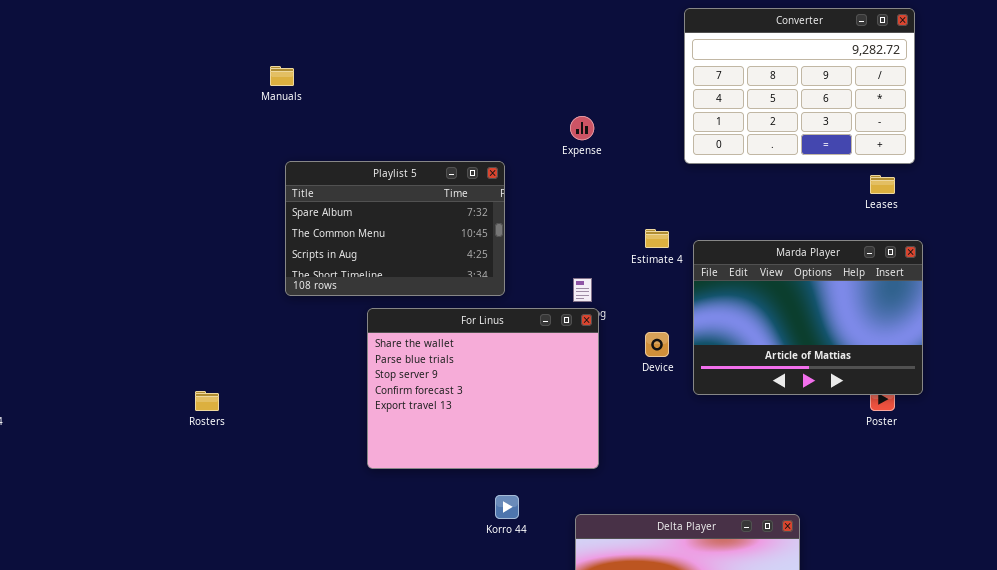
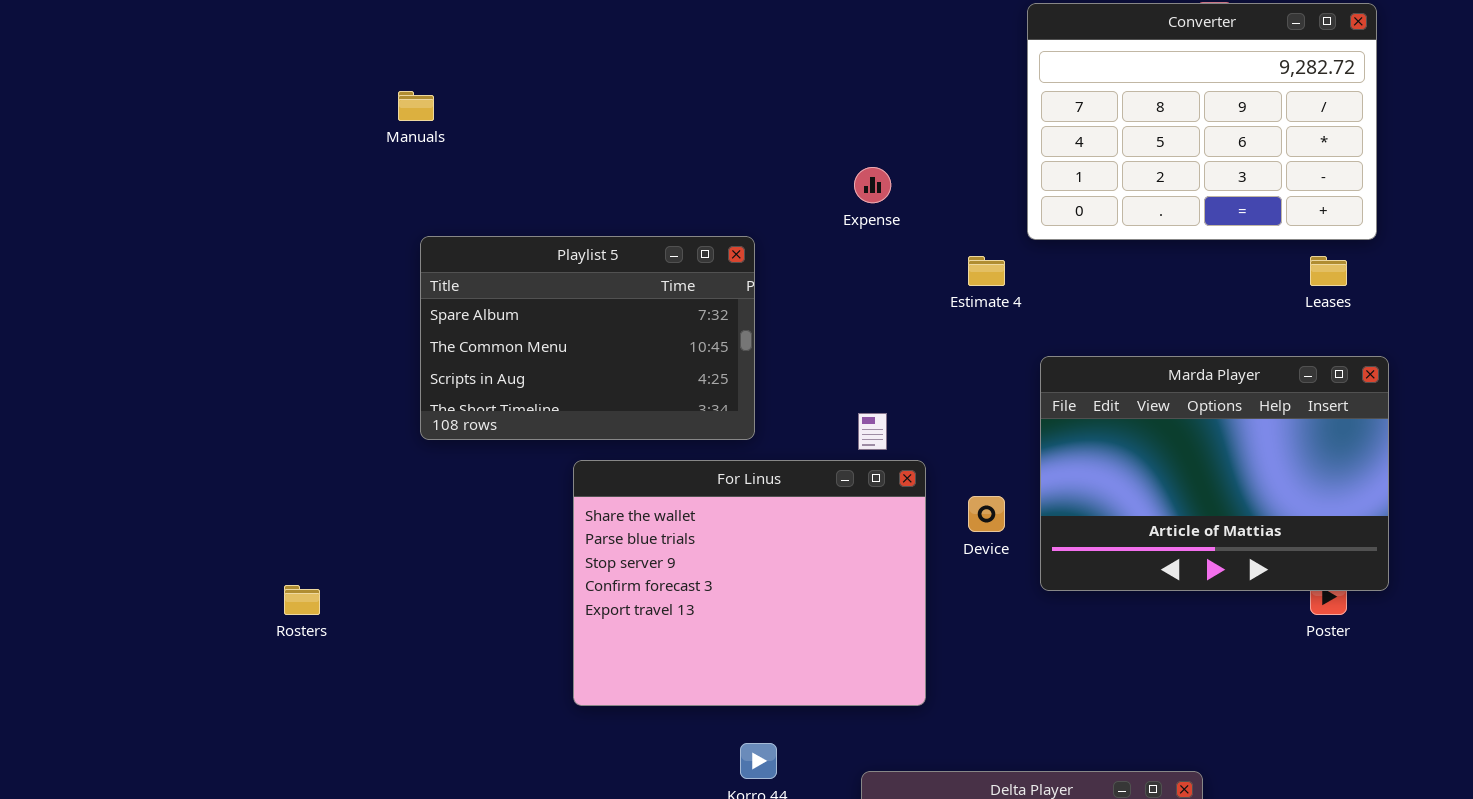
Estimate 4: [645,229,669,248] -> [968,256,1005,286], moved
For Linus: [367,308,599,469] -> [573,460,926,706], moved

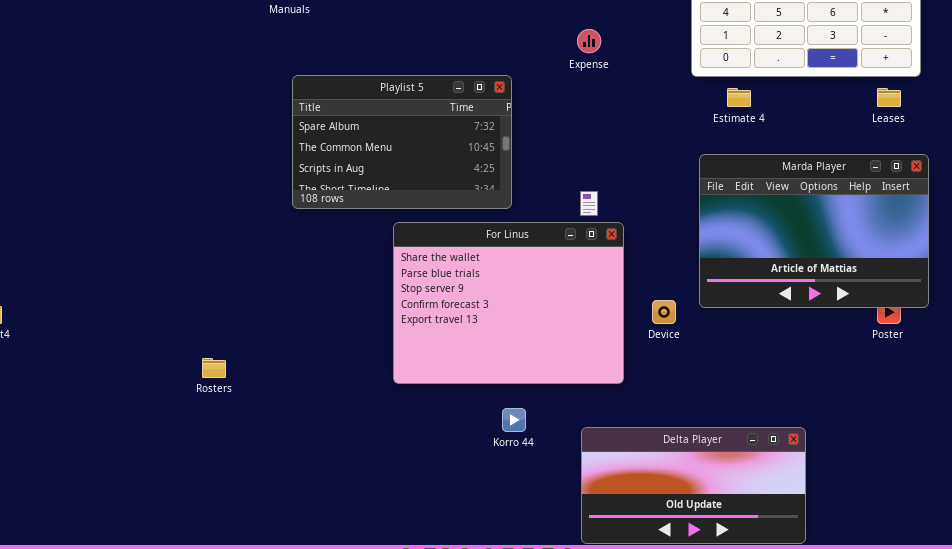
Estimate 4: [968,256,1005,286] -> [727,88,751,107], moved
Device: [968,496,1005,532] -> [652,300,676,324], moved
Rosters: [284,585,320,615] -> [202,358,226,378], moved

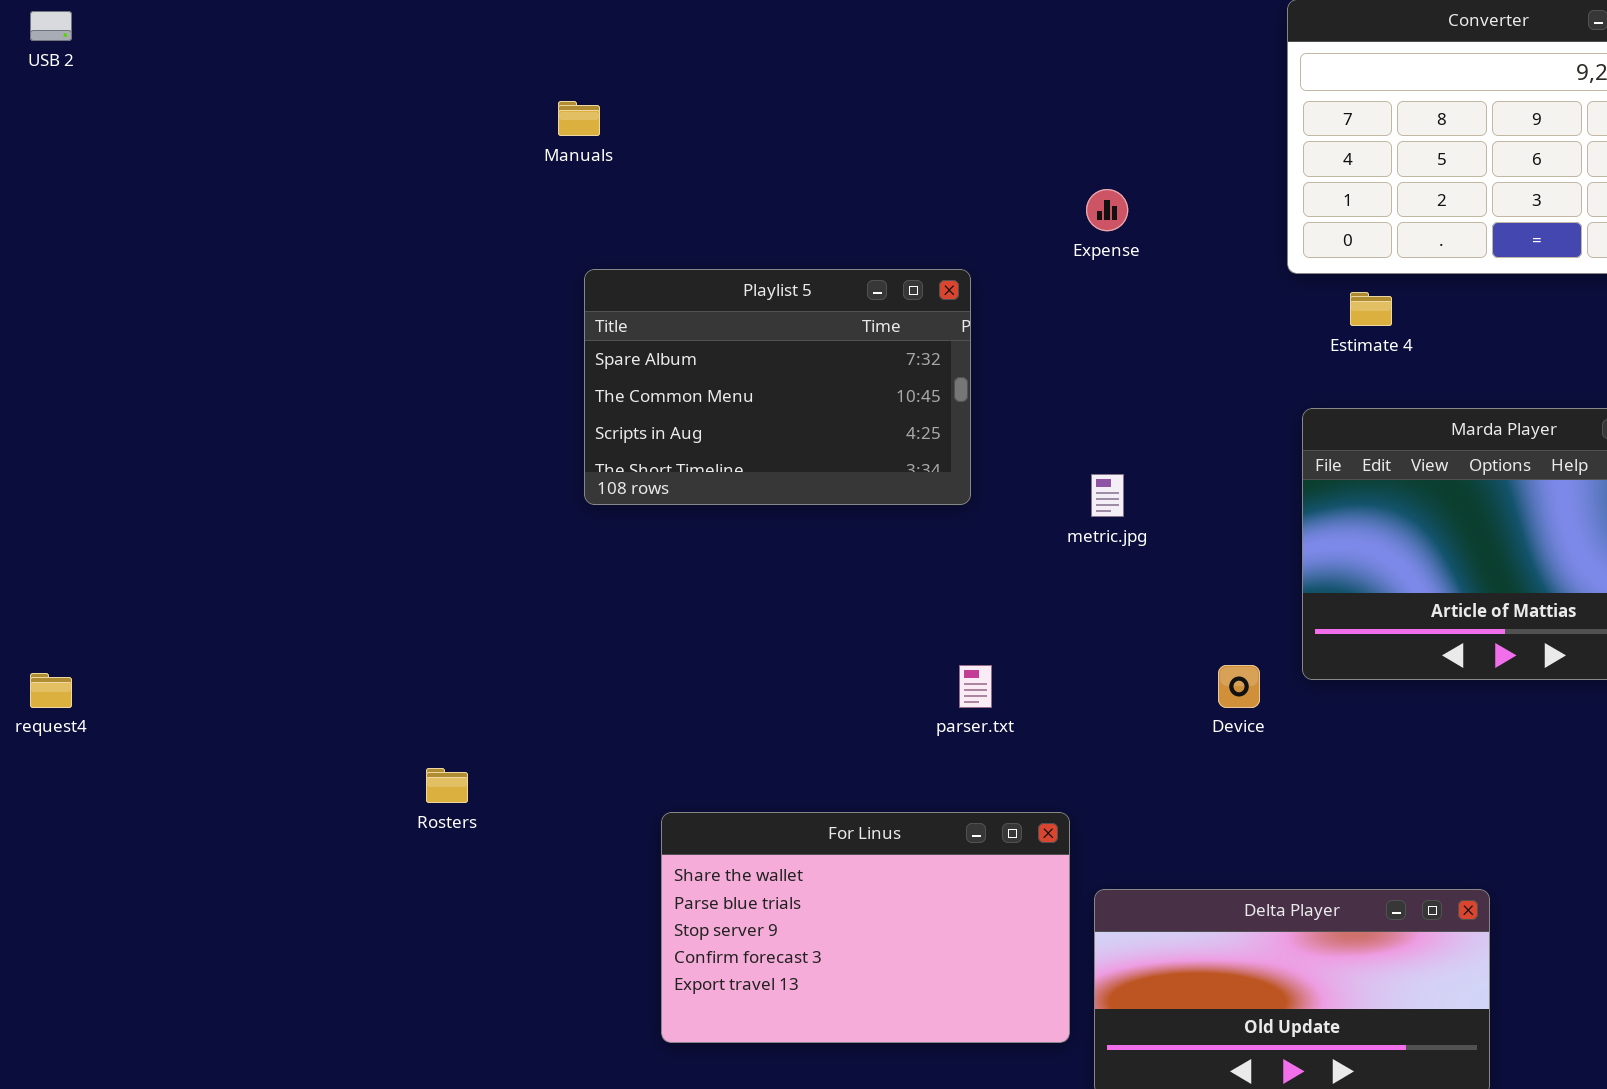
For Linus: [393,222,624,384] -> [661,812,1070,1043], moved, resized

